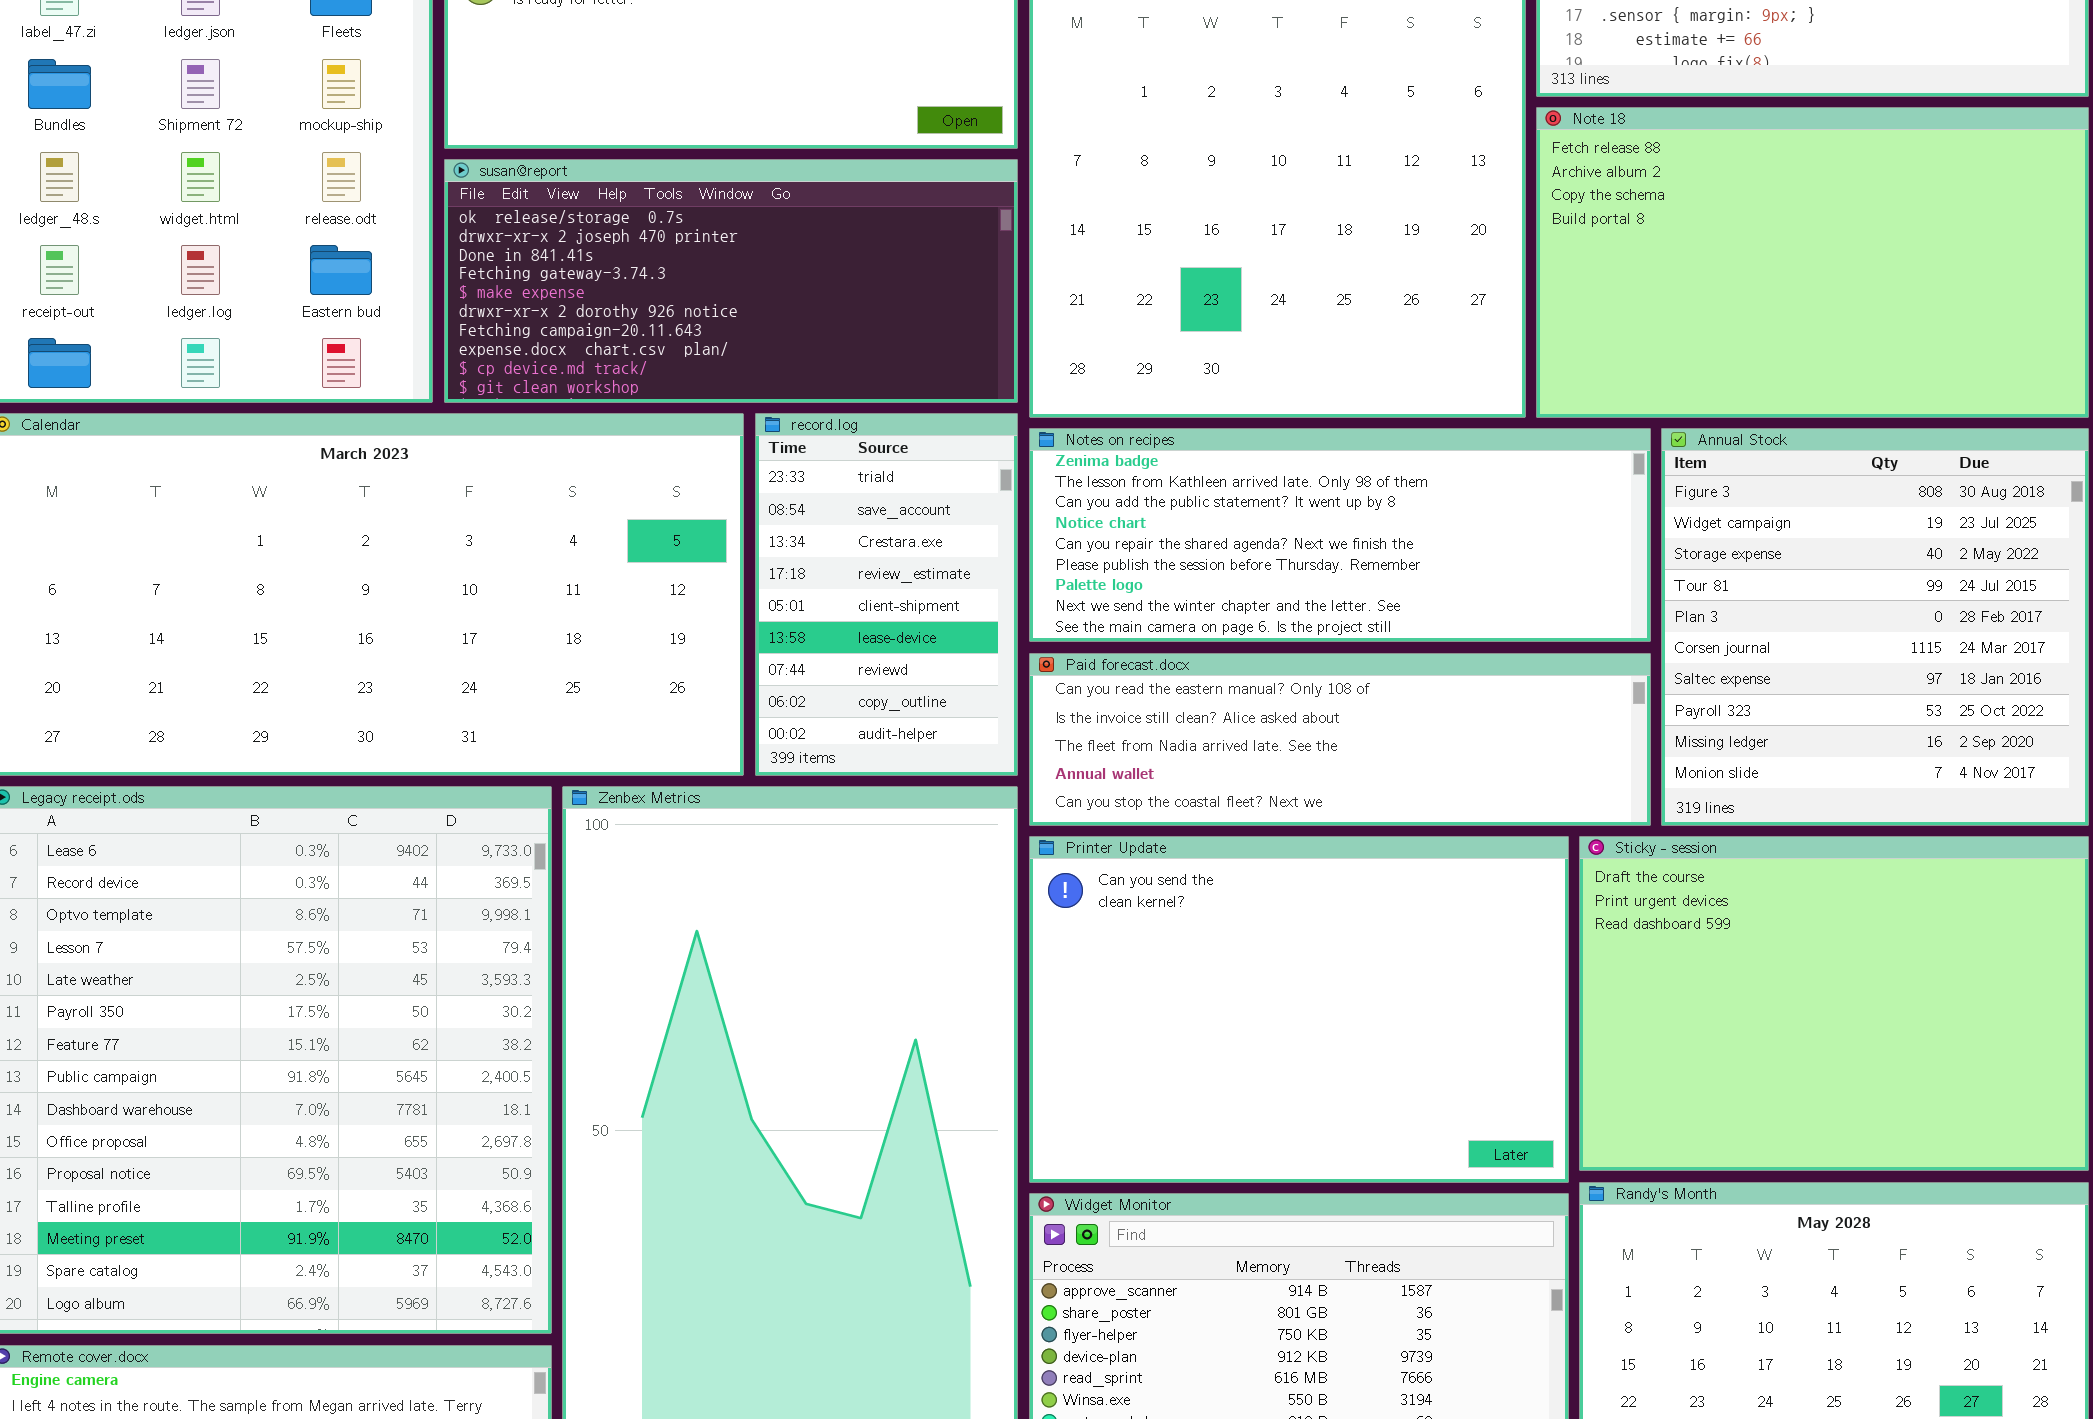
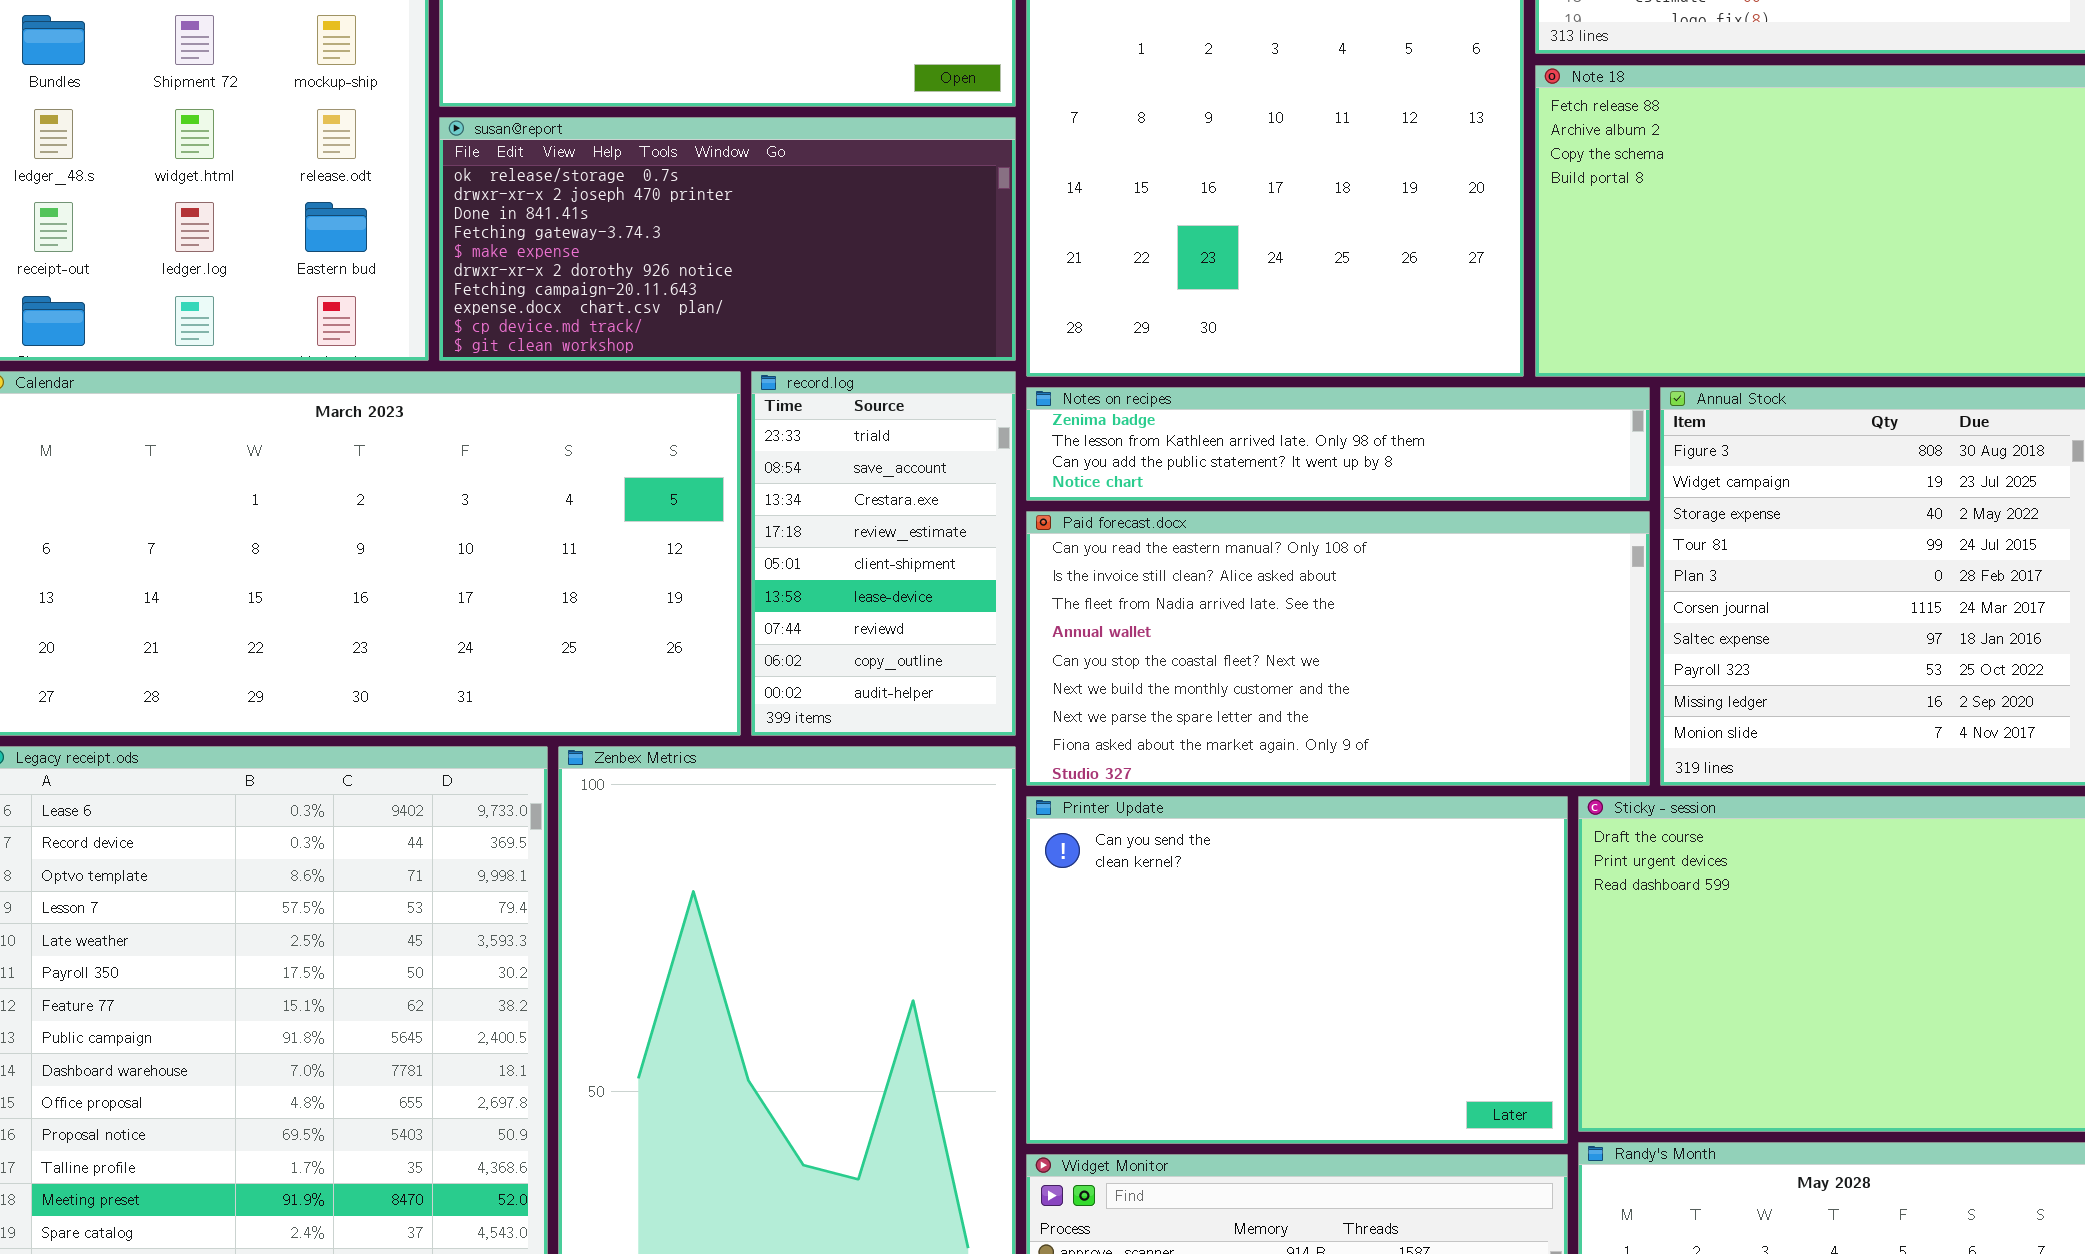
Notes on recipes: [1029,428,1651,642] -> [1026,387,1650,501], resized
Paid forecast.docx: [1029,653,1651,826] -> [1026,511,1650,786], resized

